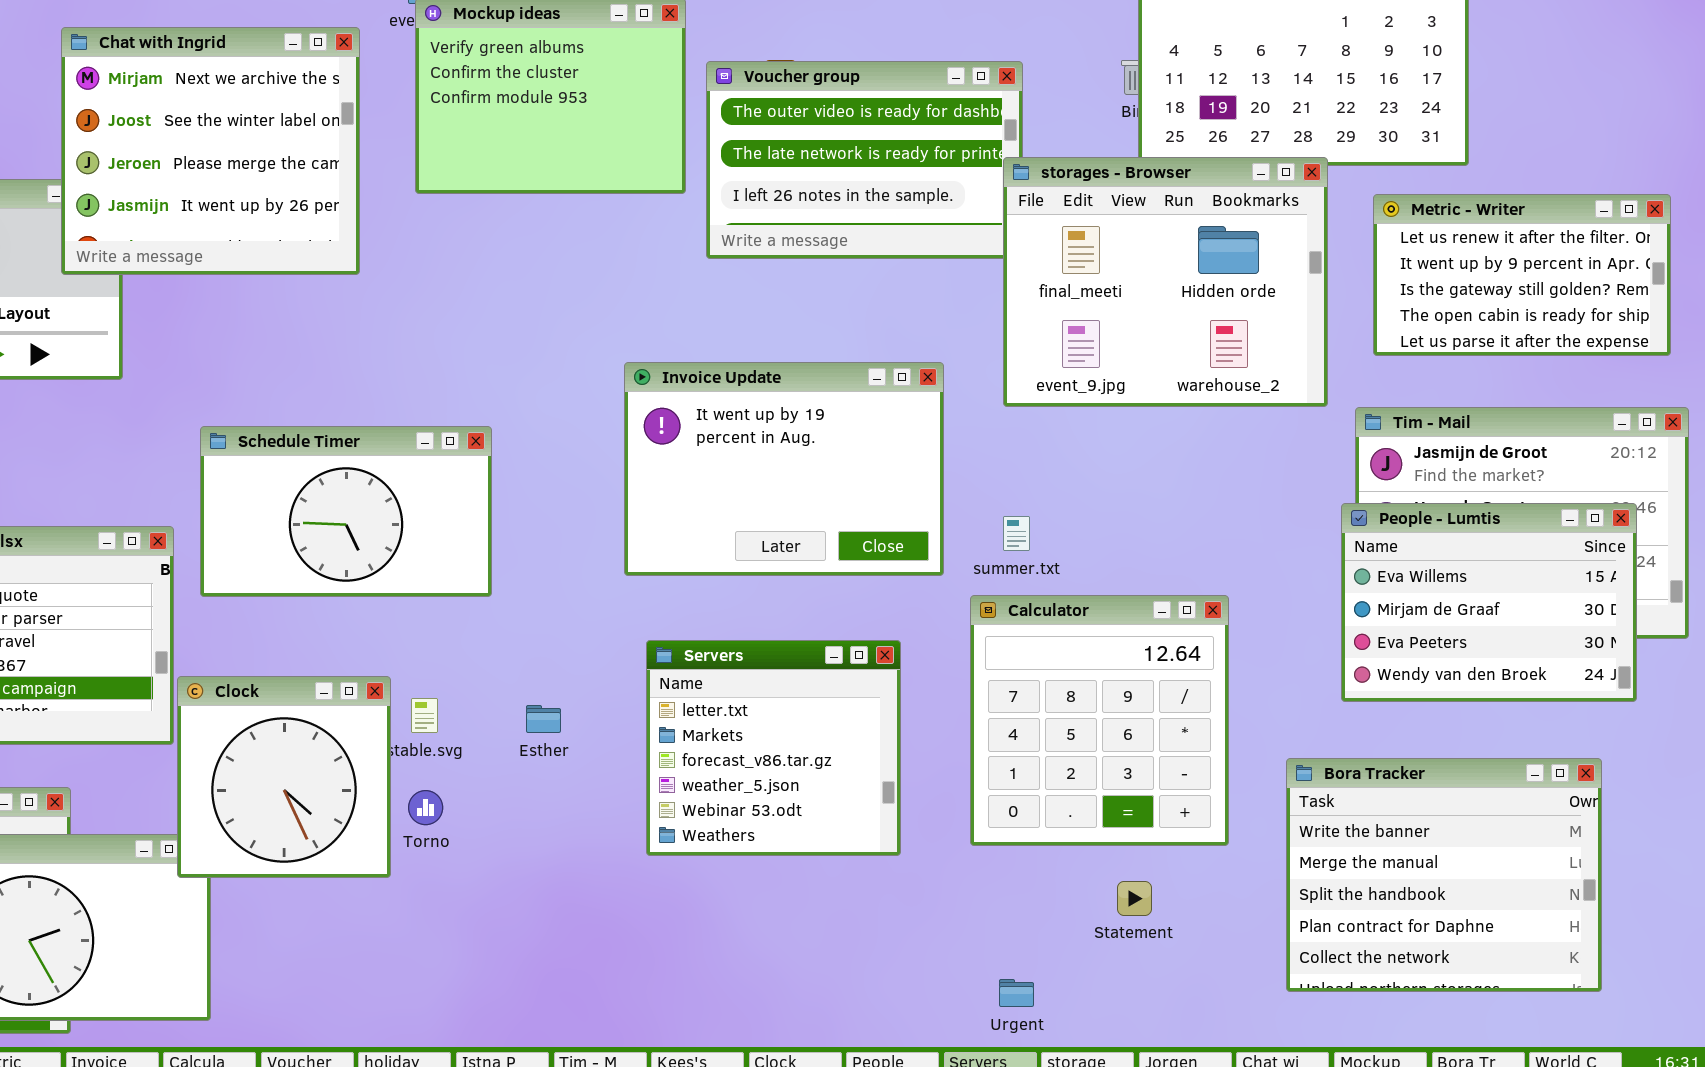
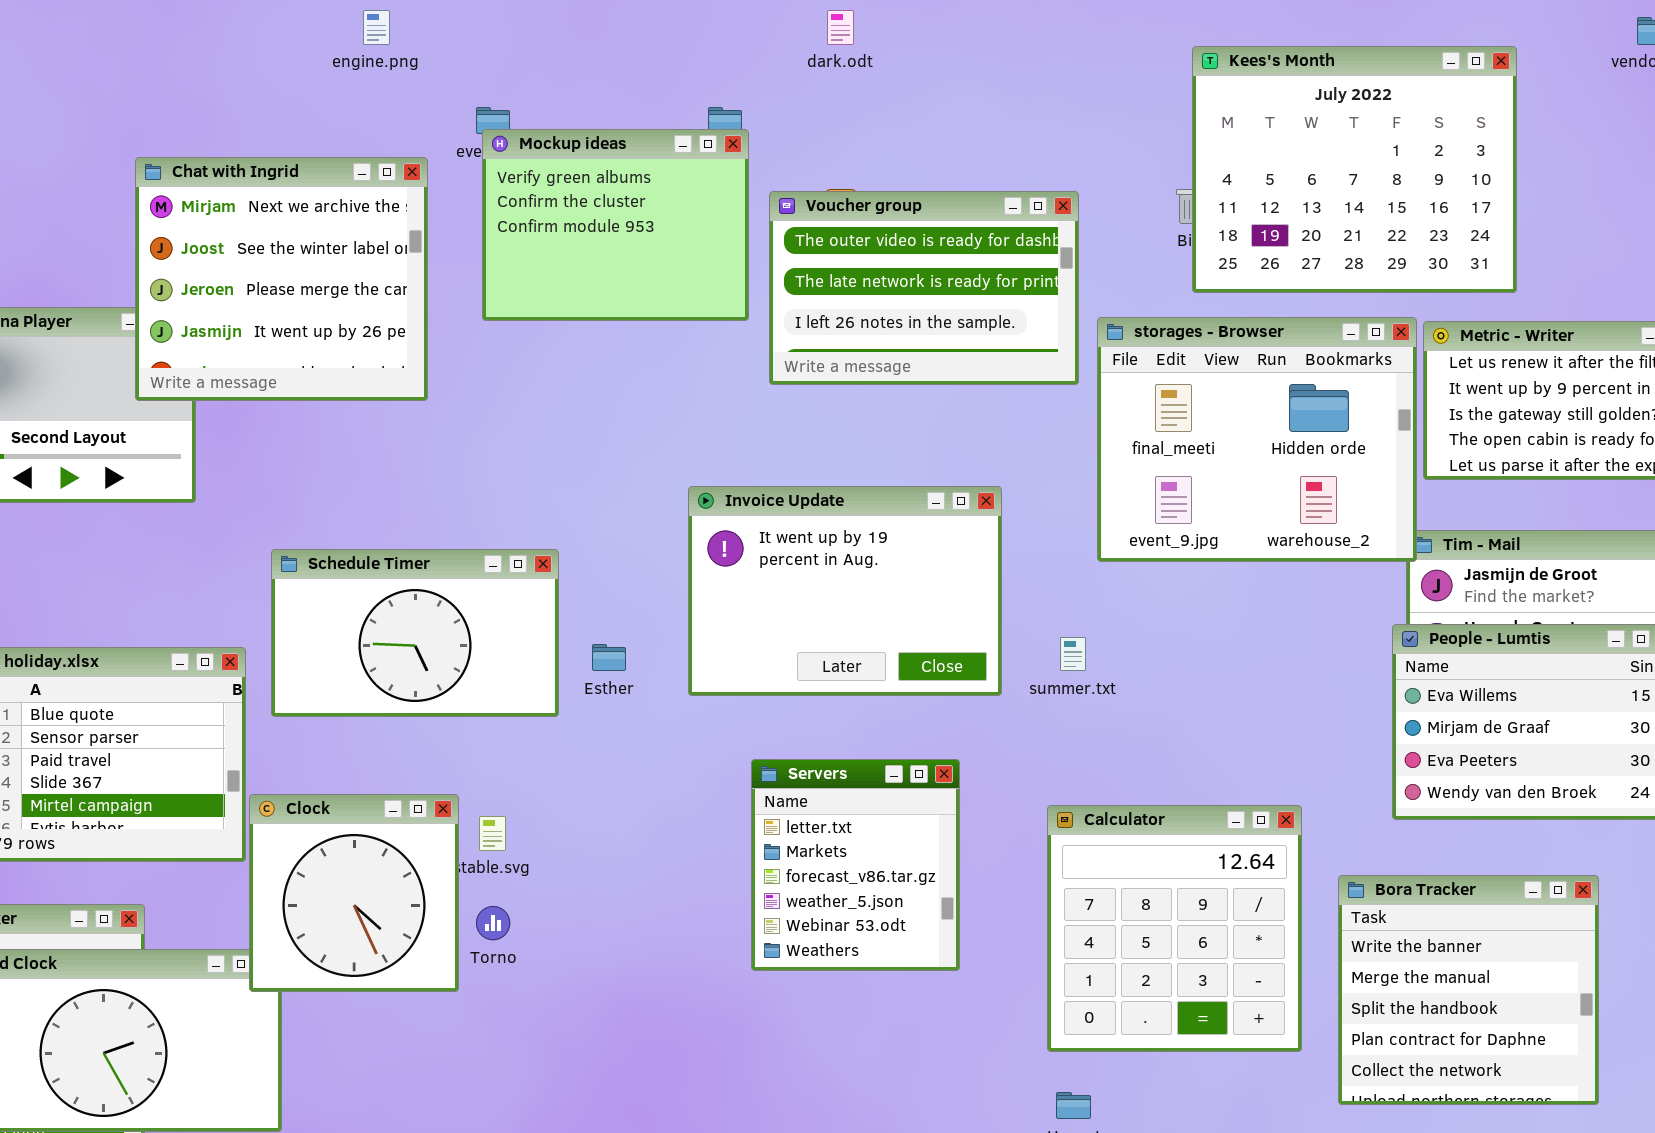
storages - Browser: [1003,157,1328,407] -> [1097,317,1417,562], moved
Calculator: [970,595,1229,846] -> [1047,805,1302,1052], moved
Servers: [646,640,901,856] -> [751,759,960,971], resized
Esther: [526,705,561,733] -> [592,644,626,671], moved
Bora Tracker: [1286,758,1602,992] -> [1338,875,1599,1105], resized

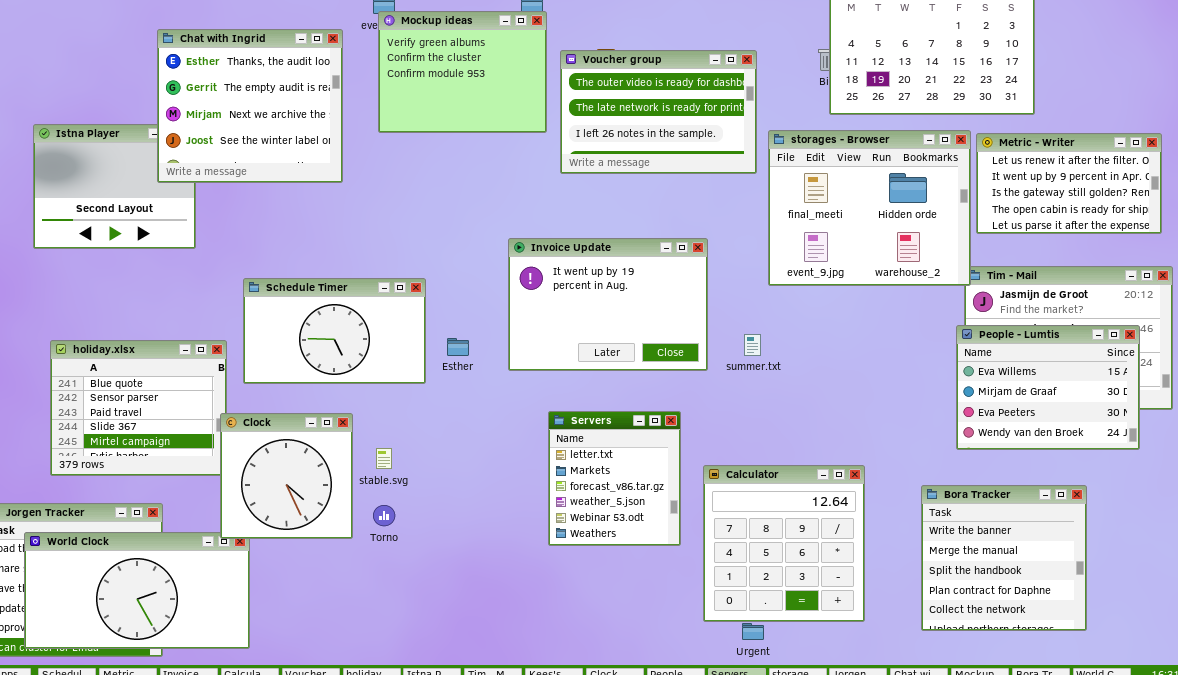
Chat with Ingrid: [135,157,428,401] -> [157,29,343,183], scrolled up 2 rows
Clock: [249,794,459,992] -> [220,413,353,539], moved
Calculator: [1047,805,1302,1052] -> [703,465,865,622], moved

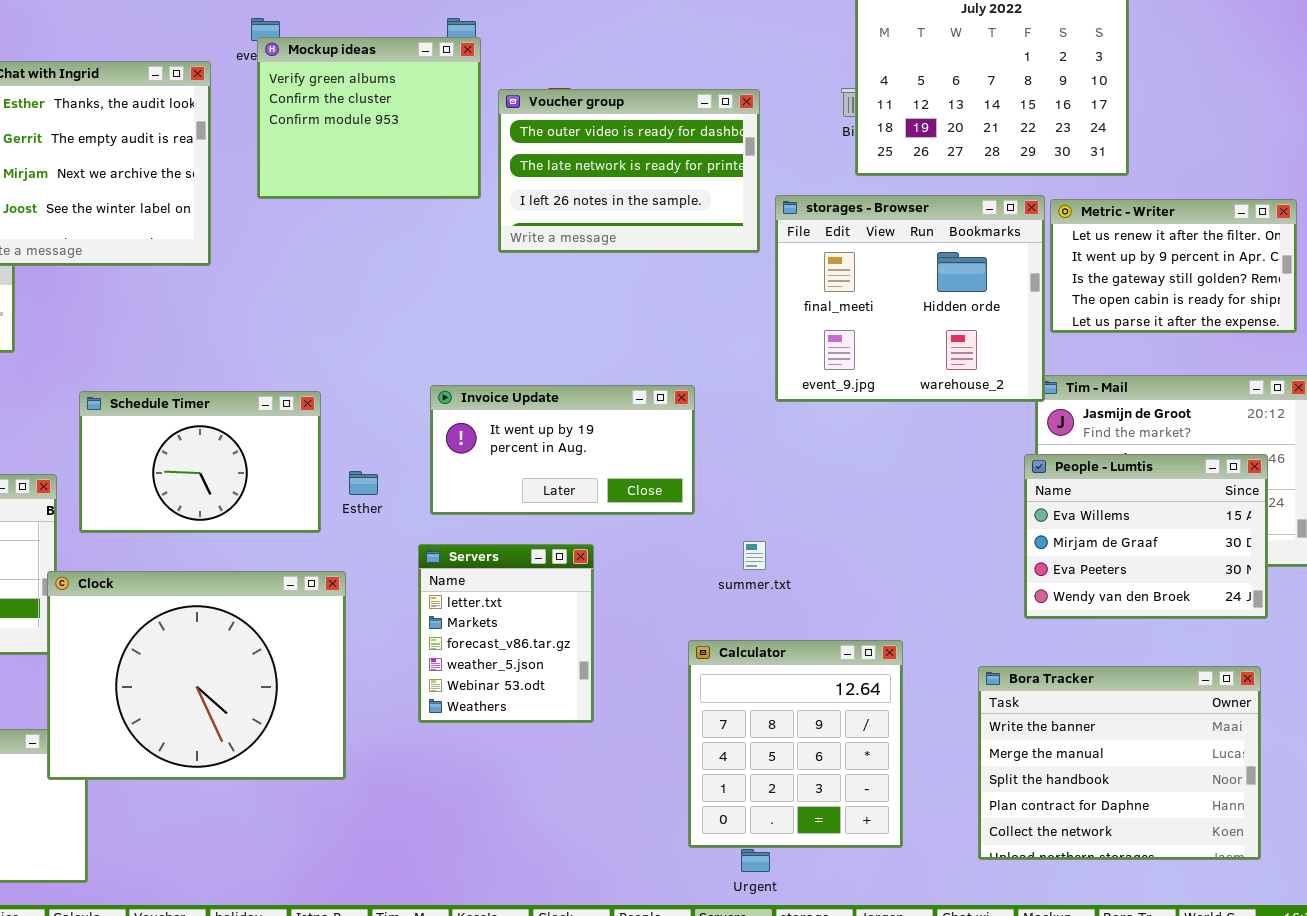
Invoice Update: [508,238,708,371] -> [430,385,695,515], resized
summer.txt: [744,334,761,356] -> [743,541,766,570], moved
Servers: [548,411,681,546] -> [418,544,594,723], moved
Clock: [220,413,353,539] -> [47,571,346,780], resized
Bora Tracker: [921,485,1087,631] -> [978,666,1261,860], resized

